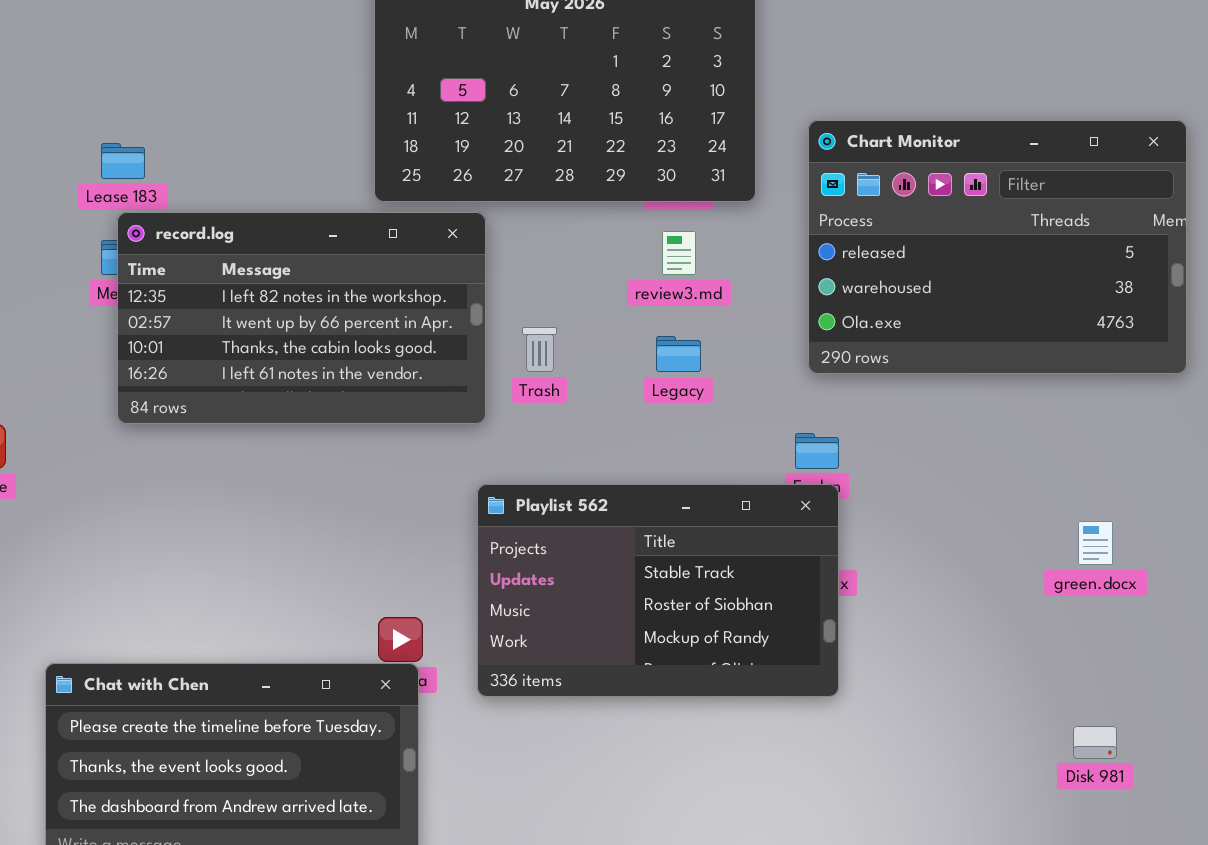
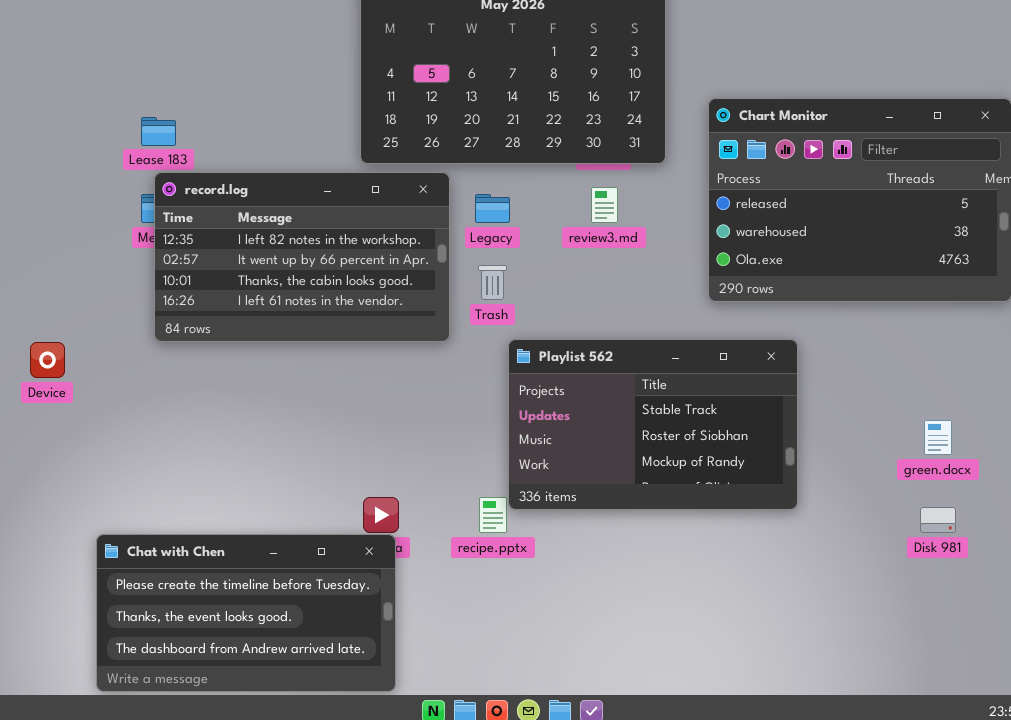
Legacy: [656,336,701,372] -> [475,194,510,223], moved
Playlist 562: [477,484,839,697] -> [508,339,798,510], moved
Disk 981: [1073,726,1117,759] -> [920,507,956,533], moved

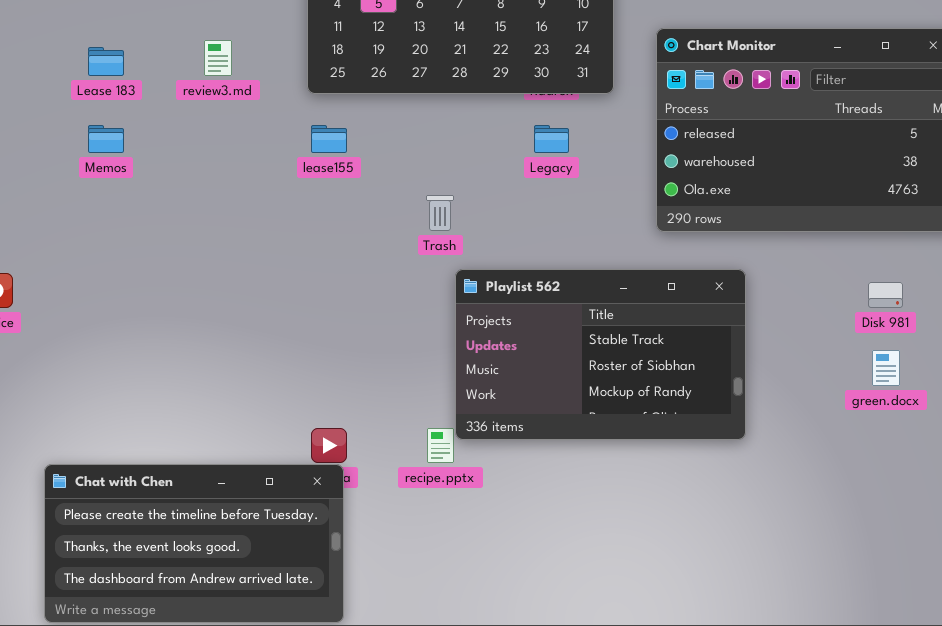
record.log: [154,172,450,342] -> none, closed
review3.md: [591,187,618,223] -> [204,40,232,76], moved
Legacy: [475,194,510,223] -> [534,125,569,153], moved
Disk 981: [920,507,956,533] -> [868,282,903,308], moved

